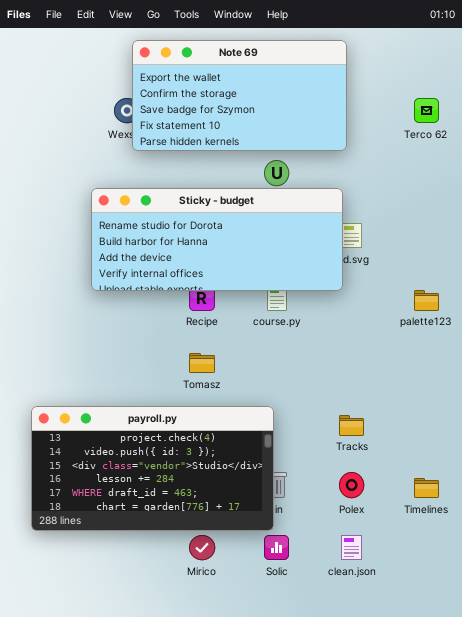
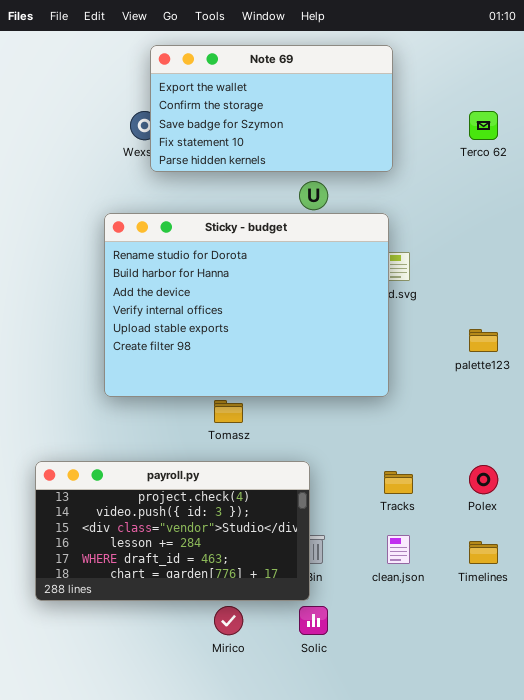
Sticky - budget: [91,188,343,291] -> [104,213,389,397], resized
Polex: [339,472,364,498] -> [469,465,498,494], moved
clean.json: [341,535,362,560] -> [387,535,410,564], moved

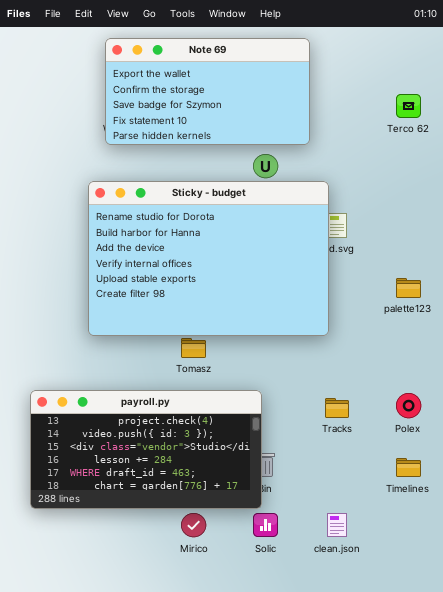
Note 69: [150,45,393,172] -> [105,38,310,145], moved
clean.json: [387,535,410,564] -> [327,513,347,537], moved

